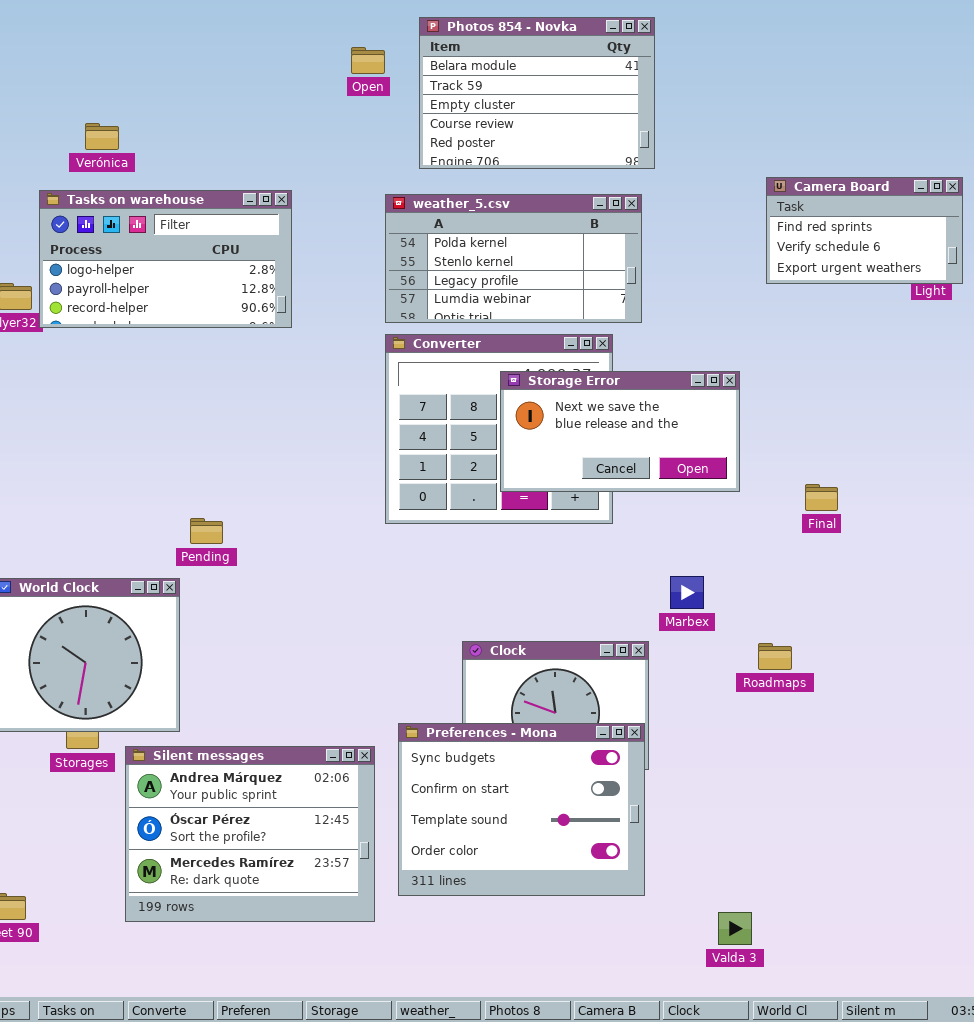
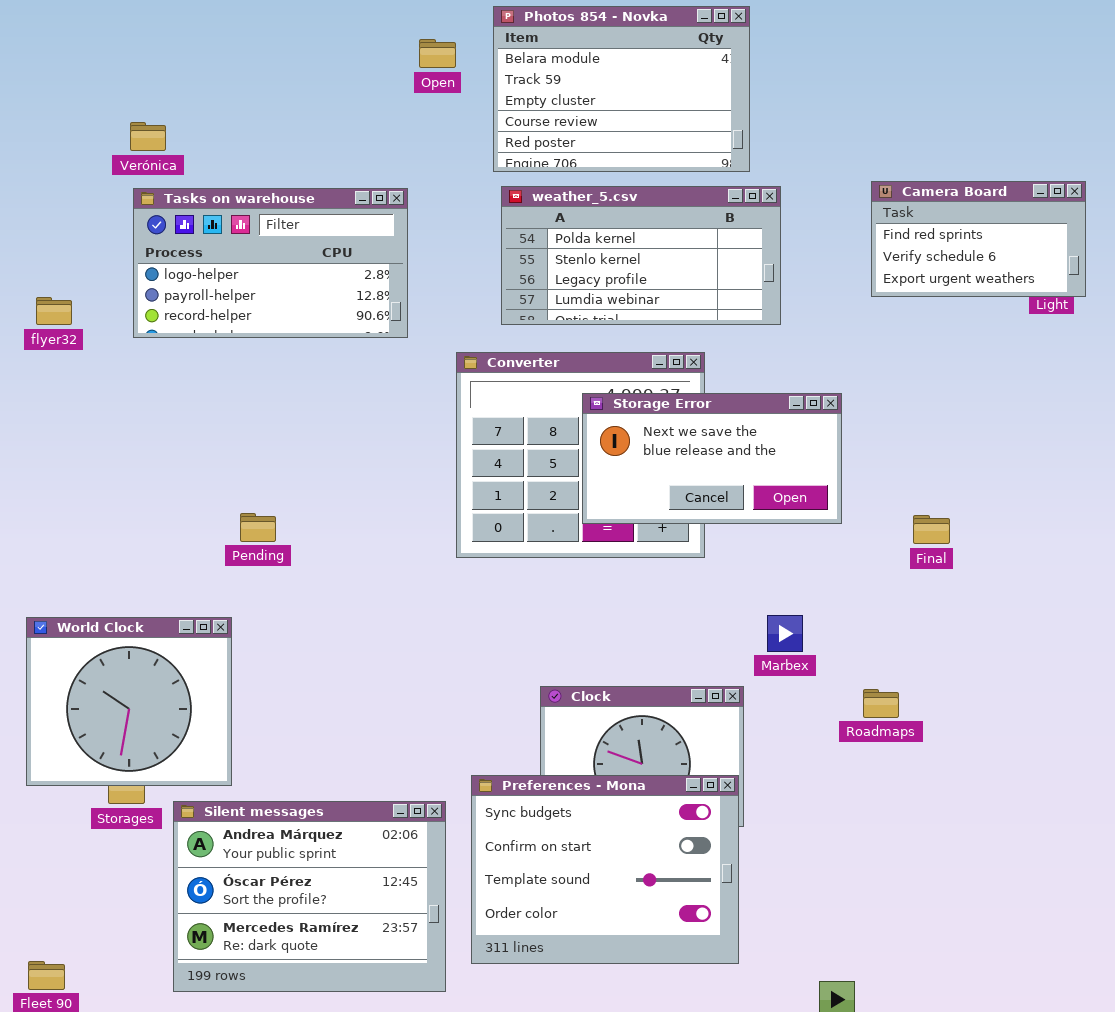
Tasks on warehouse: [39,190,292,328] -> [133,188,408,338], moved
weather_5.csv: [385,194,642,323] -> [501,186,781,325], moved
Pending: [190,518,223,544] -> [240,513,276,542], moved

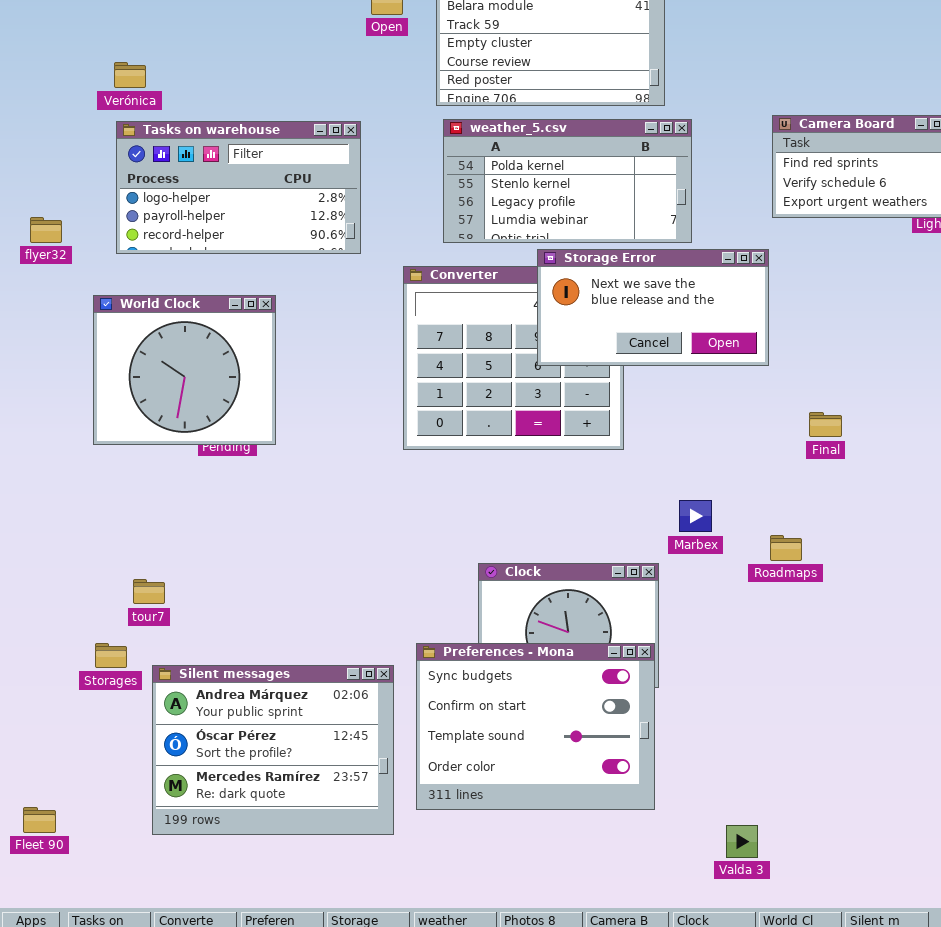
Storage Error: [582,393,842,524] -> [537,249,769,366], moved
World Clock: [26,617,232,786] -> [93,295,276,445], moved
Roadmaps: [863,689,899,718] -> [770,535,802,561], moved

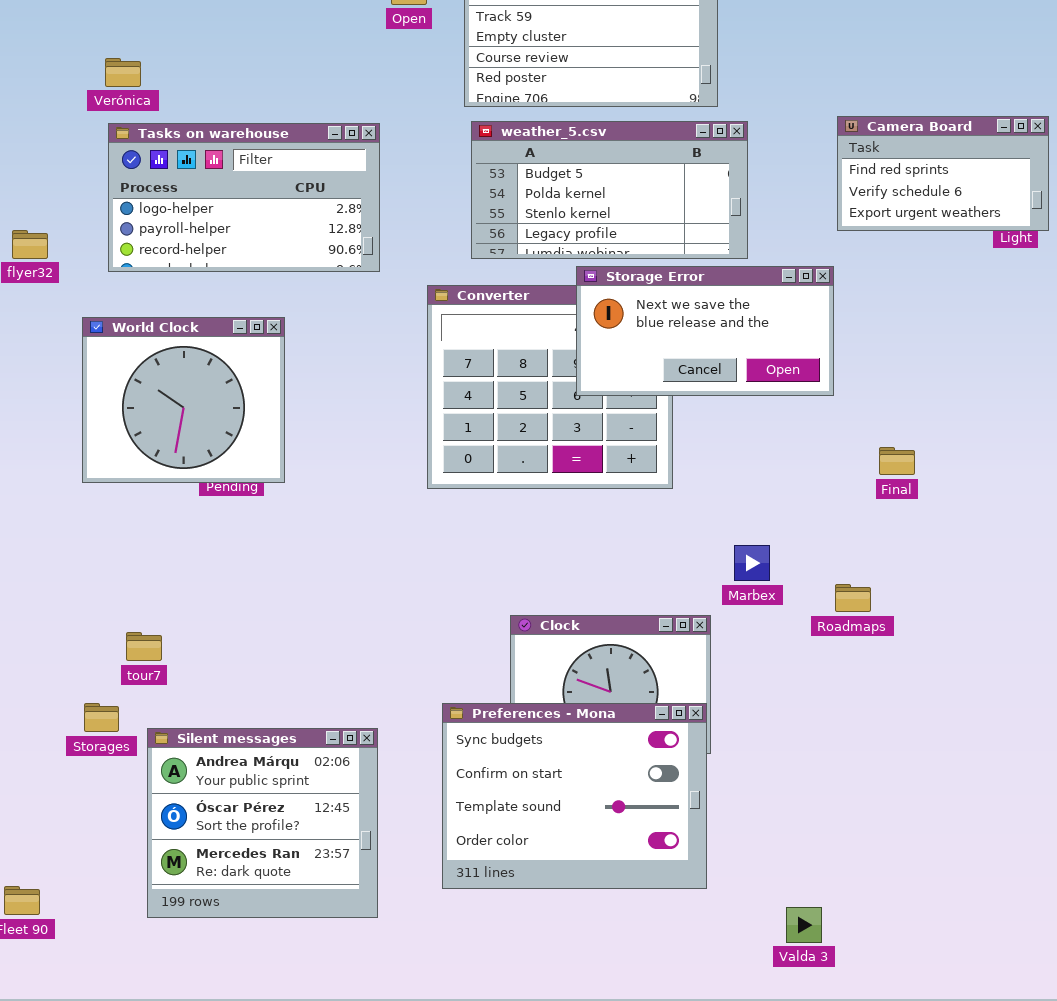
weather_5.csv: [443,119,692,243] -> [471,121,748,259], scrolled up 1 row
Silent messages: [152,665,394,835] -> [147,728,378,918], resized

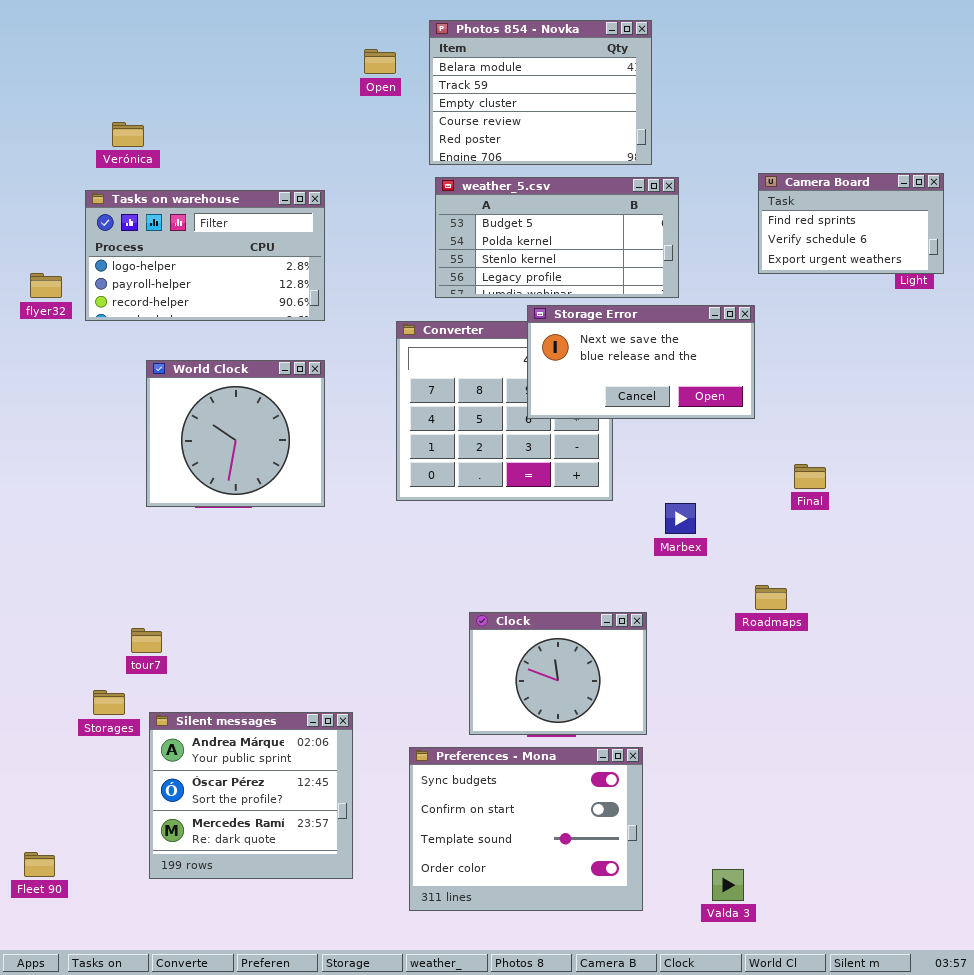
Tasks on warehouse: [108,123,380,272] -> [85,190,325,321], moved
World Clock: [82,317,285,483] -> [146,360,325,507], moved
Marbex: [734,545,770,581] -> [665,503,696,534], moved
Preferences - Mona: [442,703,707,889] -> [409,747,643,911], moved

